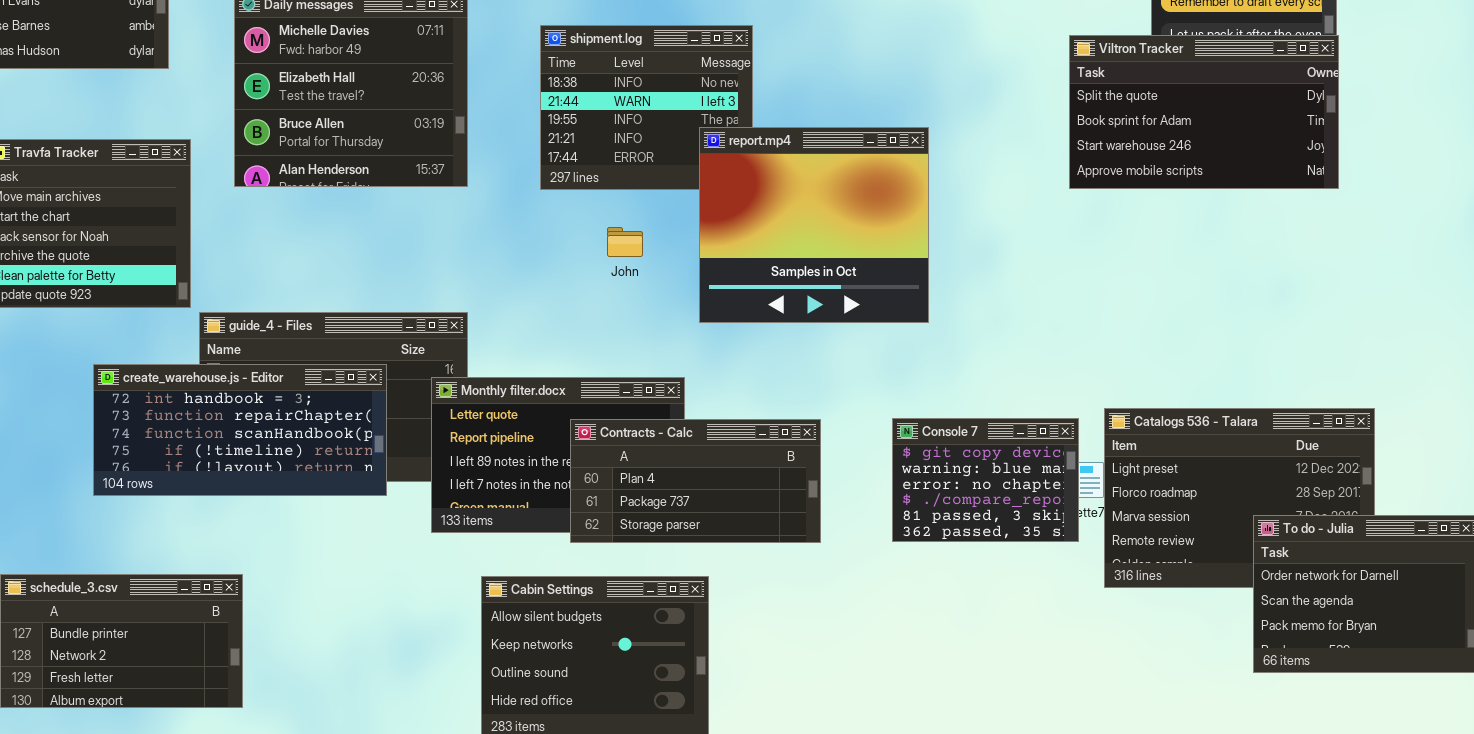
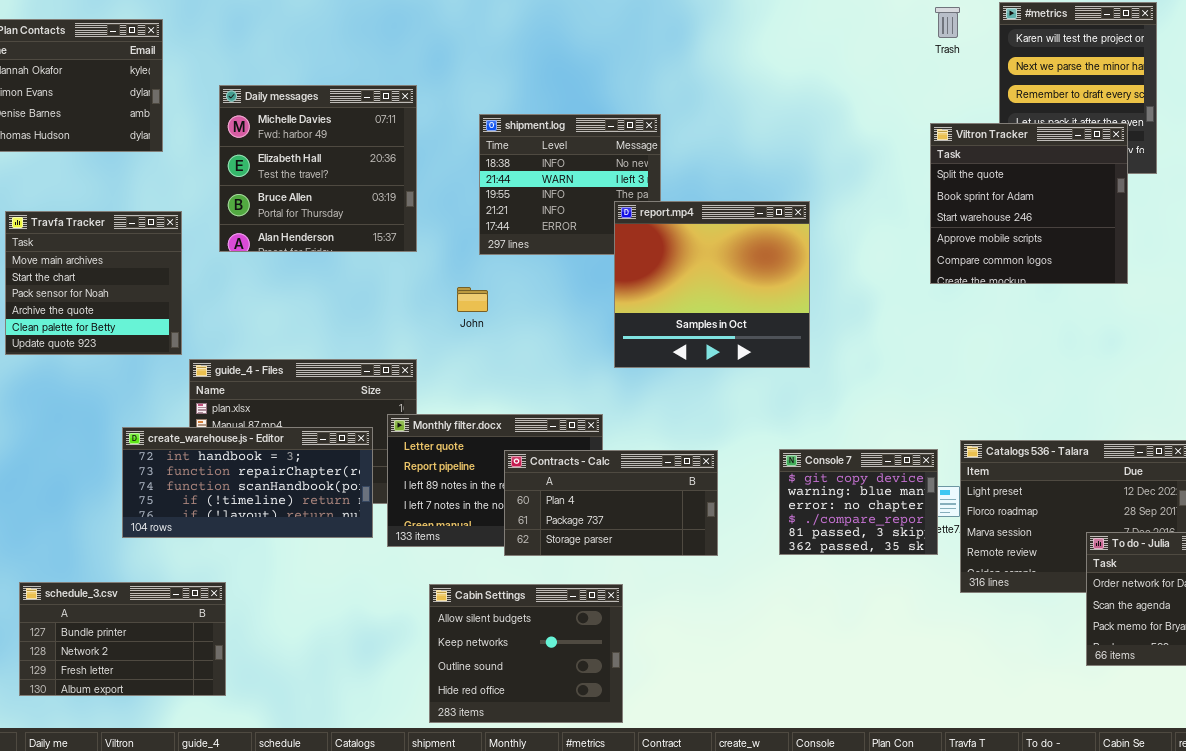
Viltron Tracker: [1069,35,1339,189] -> [930,123,1128,284], resized
John: [607,227,643,257] -> [457,287,488,312], moved
create_warehouse.js - Editor: [93,364,387,496] -> [122,427,373,538], moved

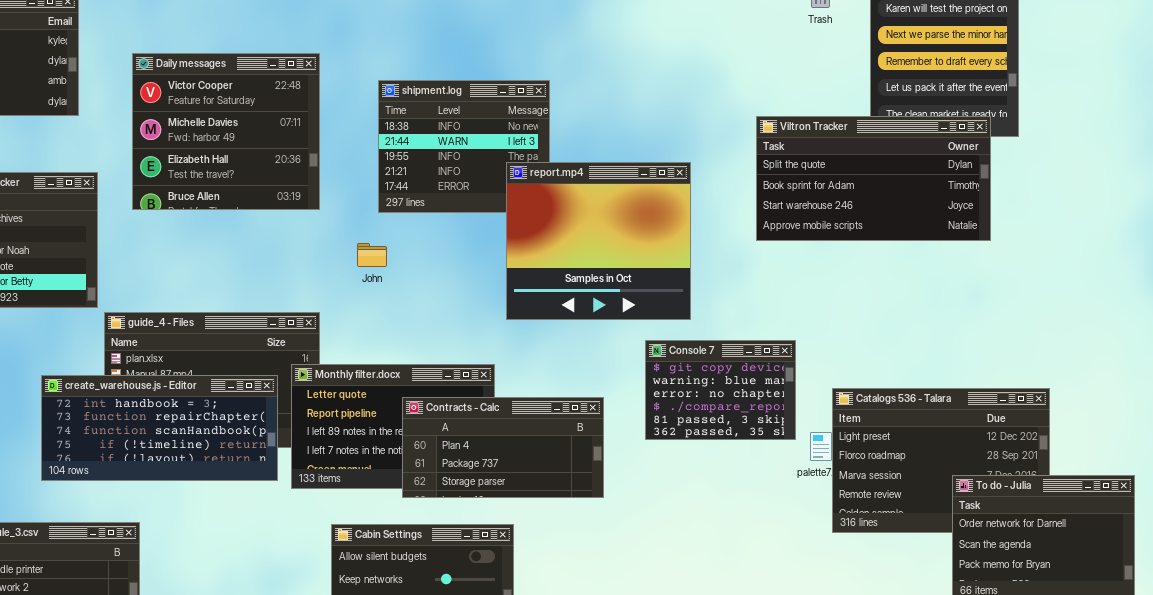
Daily messages: [219,85,417,252] -> [132,53,320,210], scrolled up 1 row
Viltron Tracker: [930,123,1128,284] -> [756,116,991,241], resized
Console 7: [779,449,938,555] -> [645,340,796,440], moved

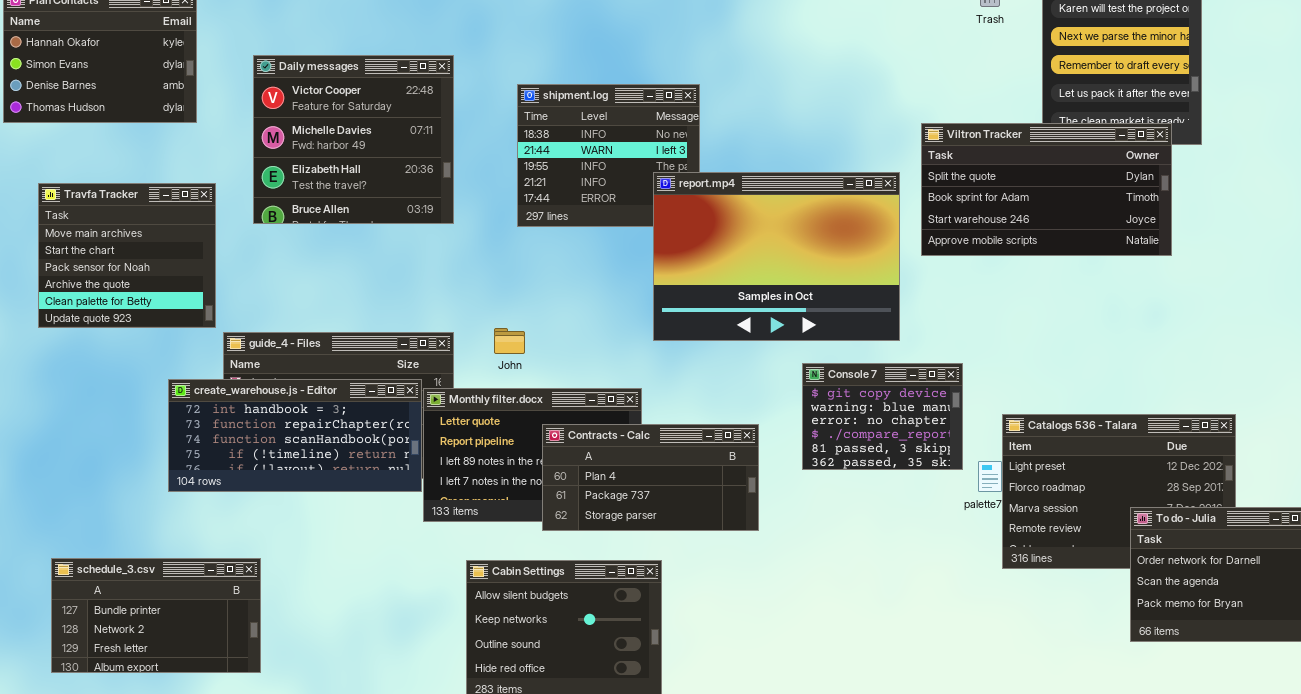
report.mp4: [506,162,691,320] -> [653,172,900,341], resized
John: [357,243,387,267] -> [494,328,525,354], moved
create_warehouse.js - Editor: [41,375,278,481] -> [168,379,422,492], moved

